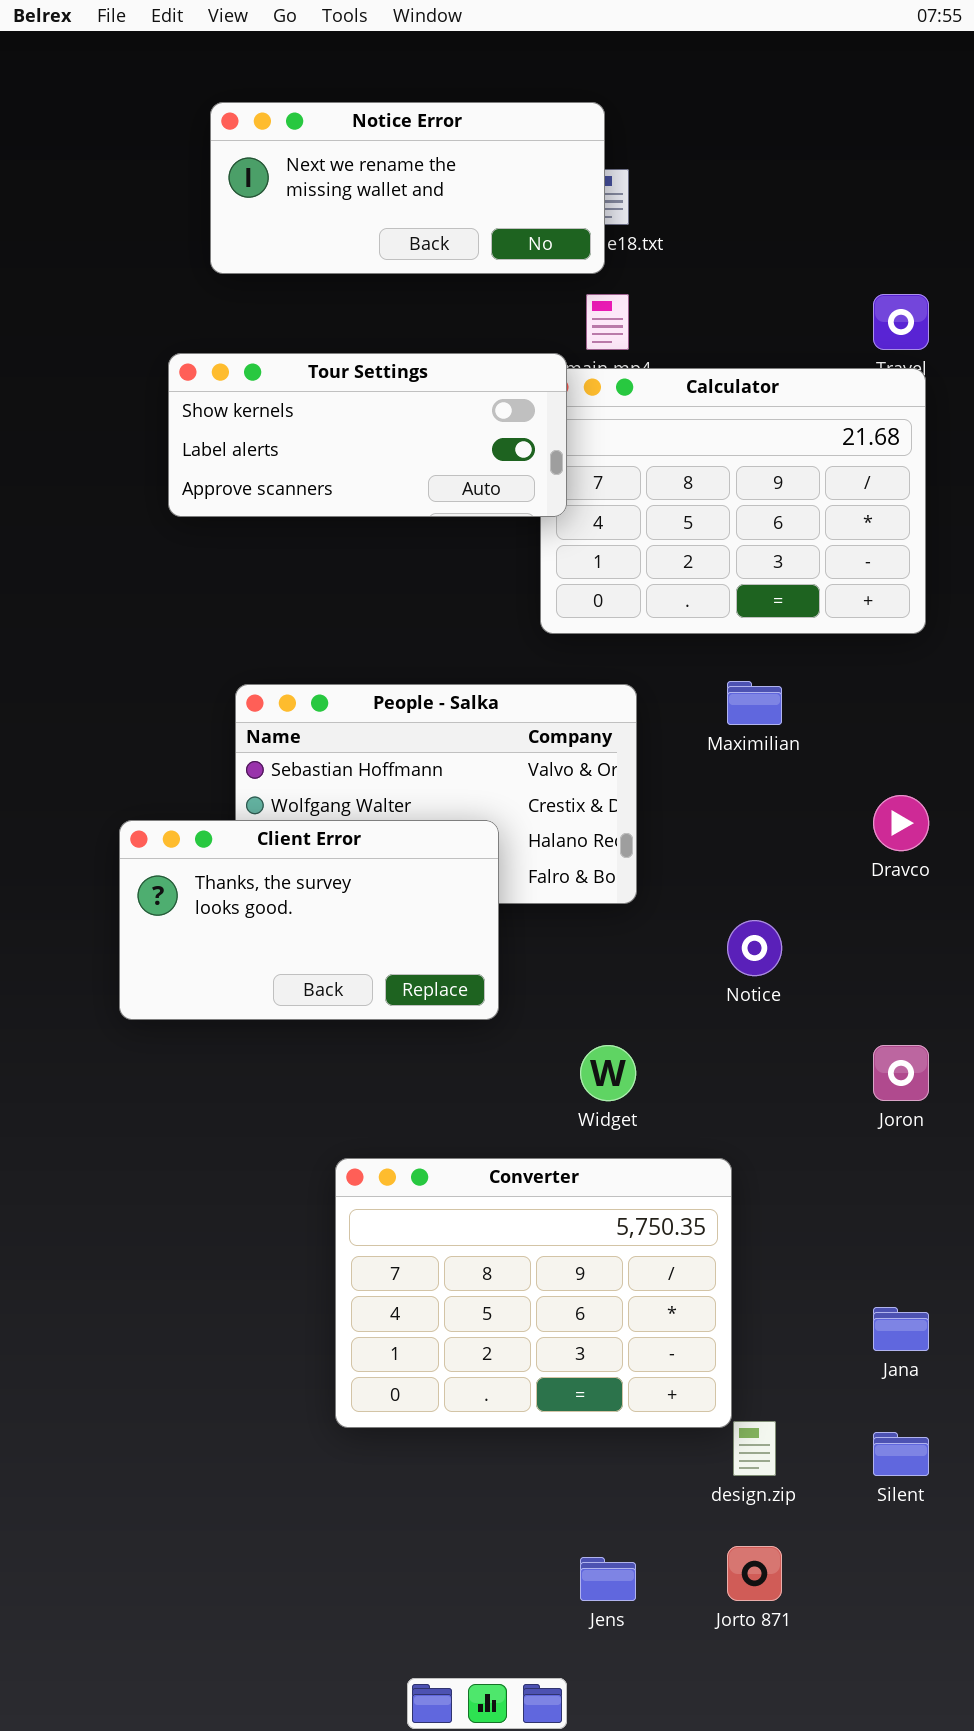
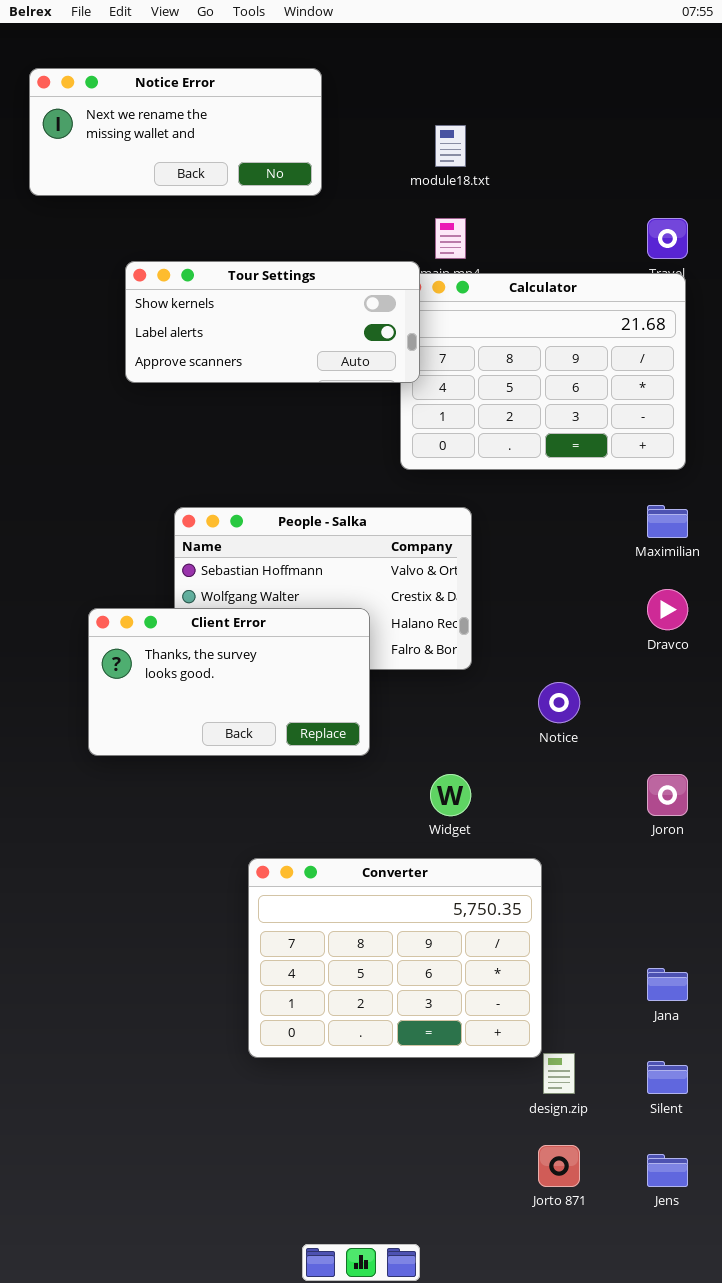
Notice Error: [210,102,605,274] -> [29,68,322,196], moved
Maximilian: [727,681,782,725] -> [647,505,688,538], moved
Jens: [580,1557,636,1601] -> [647,1154,688,1187], moved

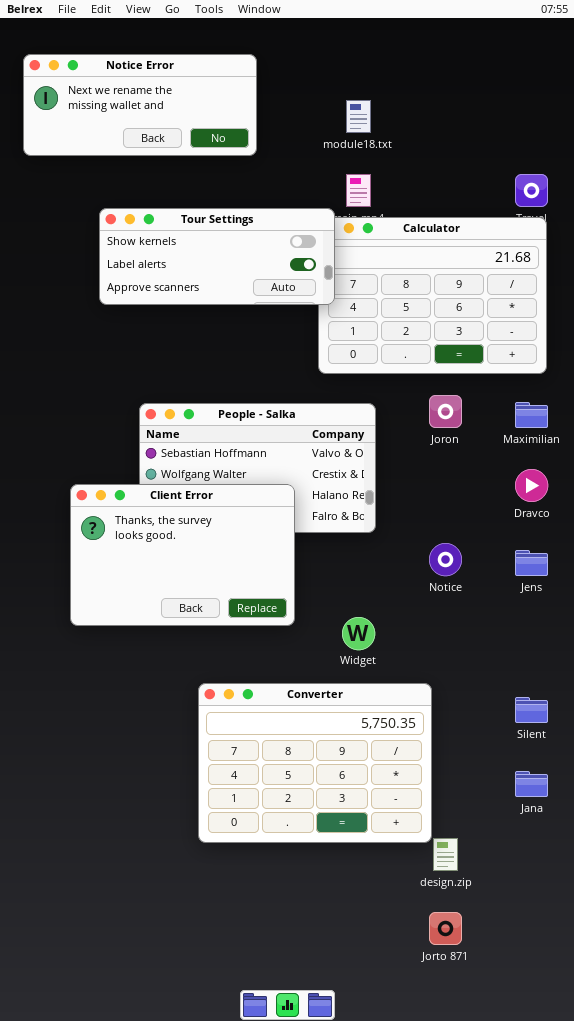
Client Error: [88,608,370,756] -> [70,484,295,626], resized
Joron: [647,774,688,816] -> [429,395,462,428], moved
Silent: [647,1061,688,1094] -> [515,697,548,723], moved
Jens: [647,1154,688,1187] -> [515,550,548,576], moved

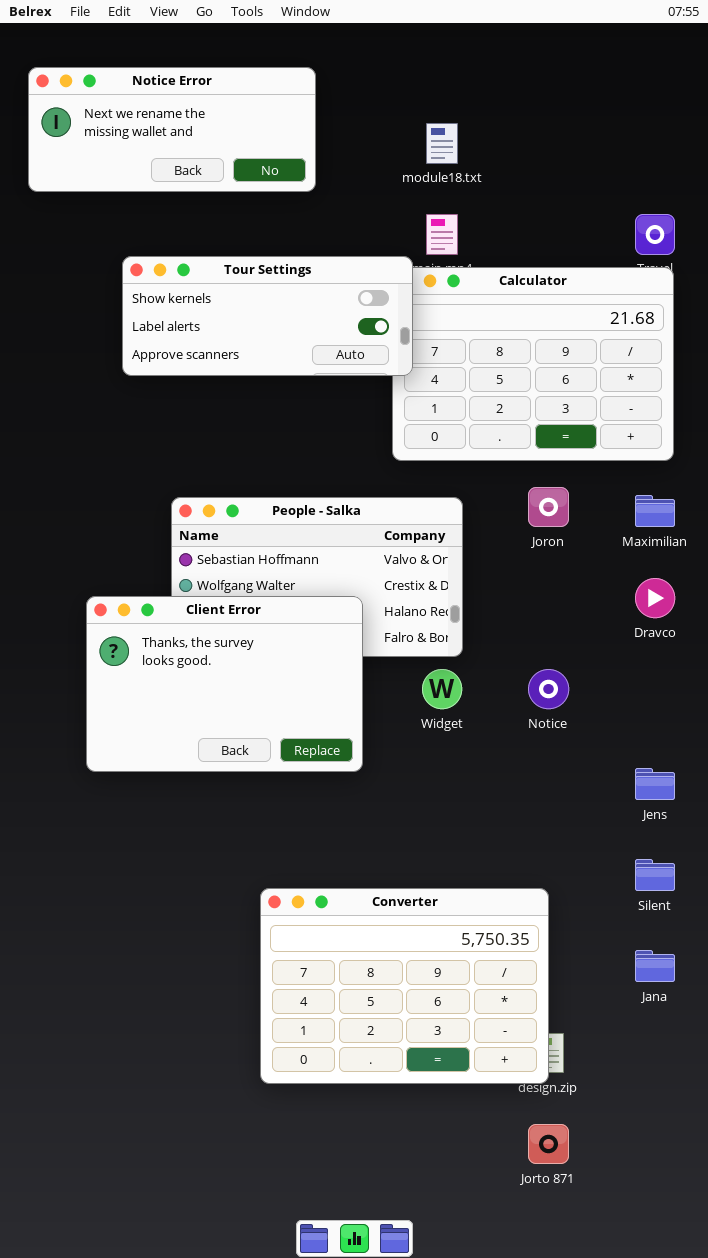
Jens: [515,550,548,576] -> [635,768,675,800], moved
Widget: [342,617,375,650] -> [422,669,462,709], moved
Converter: [198,683,432,843] -> [260,888,549,1084], moved

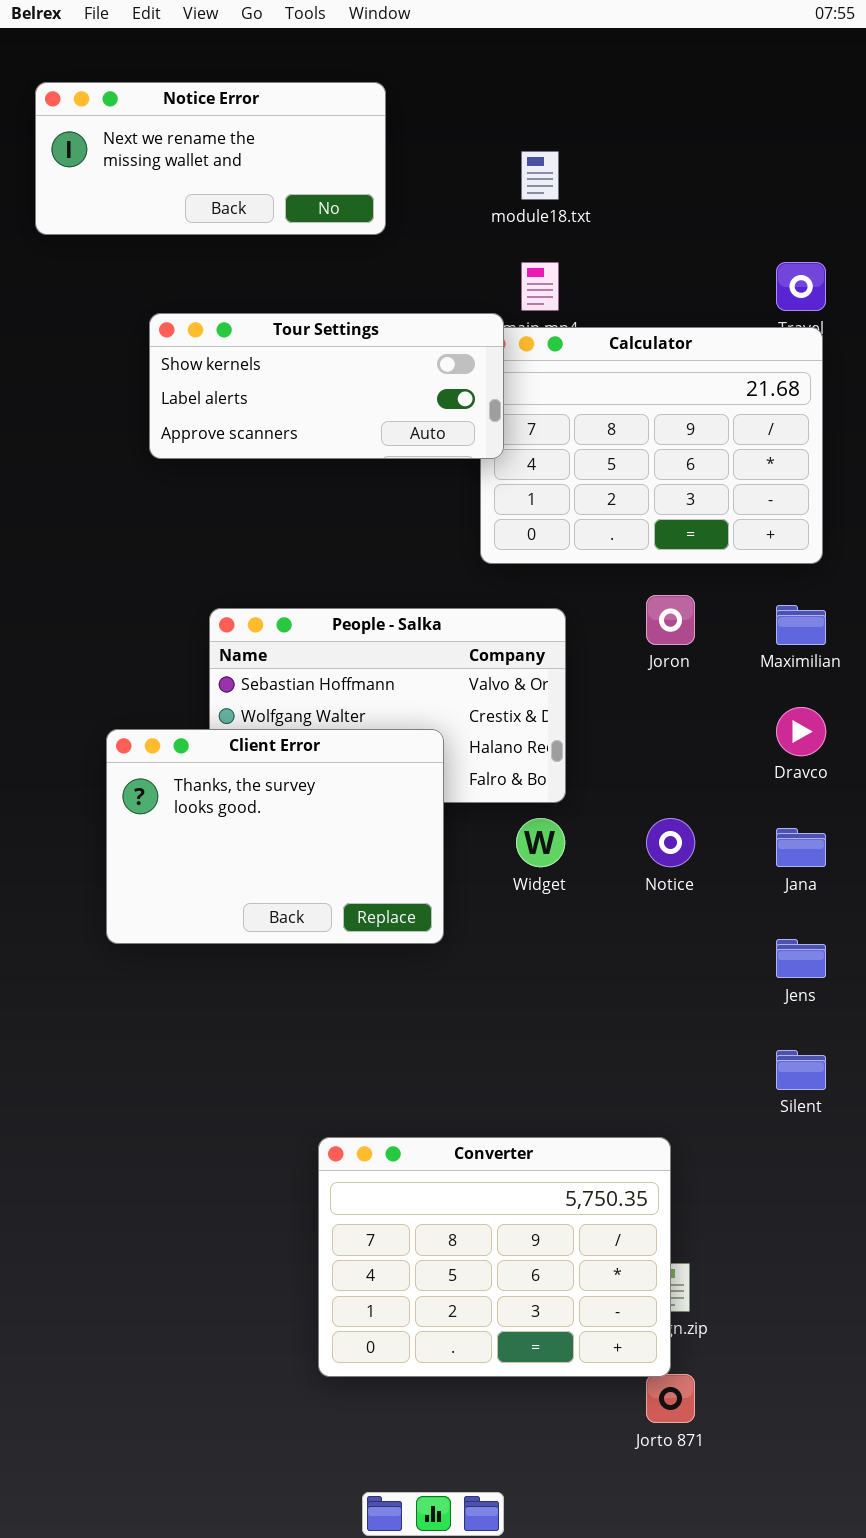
Converter: [260,888,549,1084] -> [318,1137,671,1377], moved
Jana: [635,950,675,982] -> [776,828,826,867], moved

